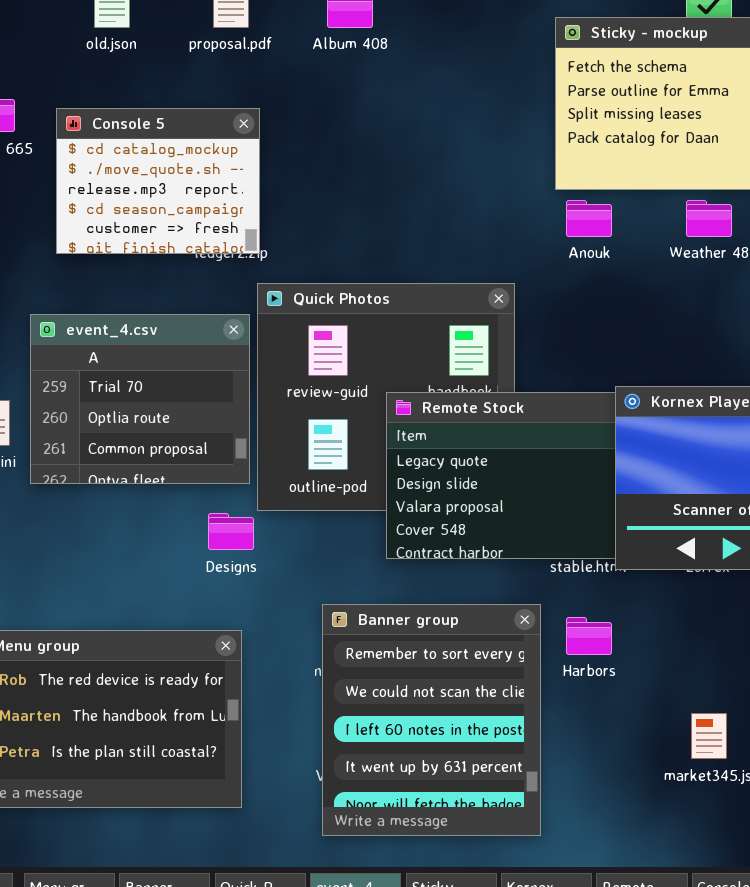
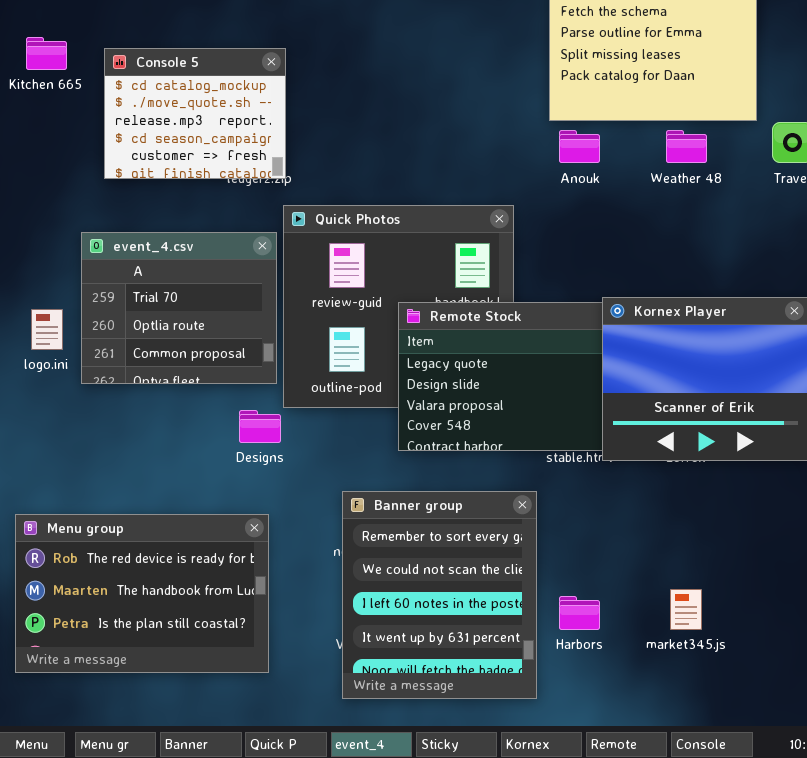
Harbors: [566,617,612,655] -> [559,596,600,630], moved

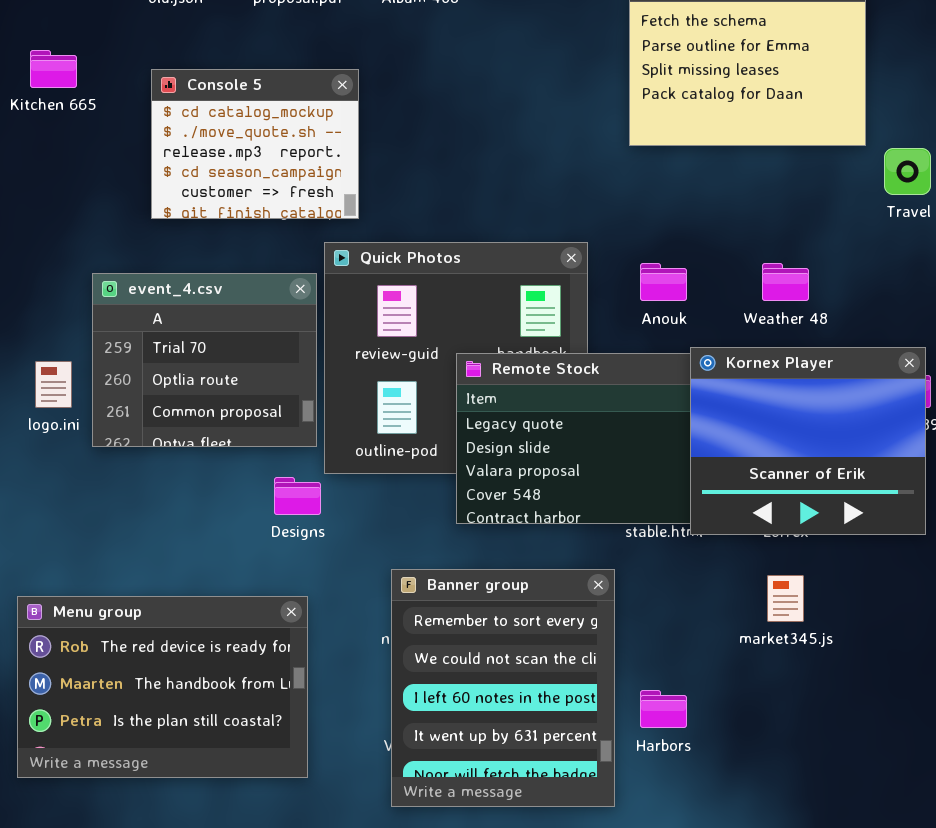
Console 5: [104,48,286,179] -> [151,69,359,219], moved
Anouk: [559,130,600,163] -> [640,263,687,301], moved
Weather 48: [666,130,707,163] -> [762,263,809,301], moved
market345.js: [670,589,702,630] -> [767,575,804,622], moved

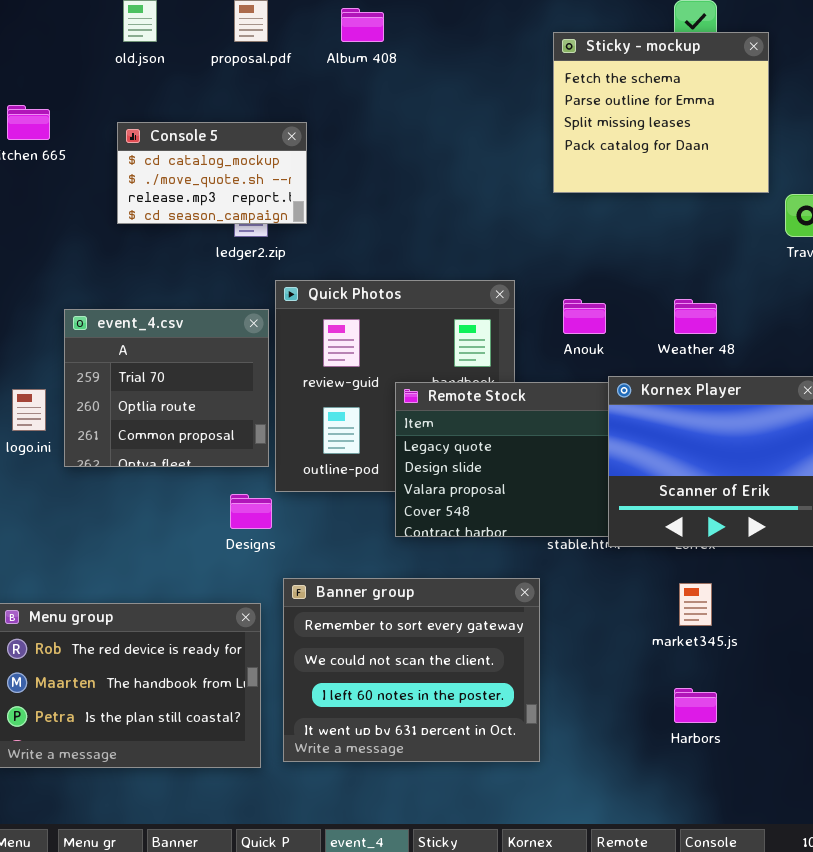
Console 5: [151,69,359,219] -> [117,122,307,224], resized
Banner group: [391,569,615,807] -> [283,578,540,762], resized
Harbors: [640,690,687,728] -> [674,688,717,723], moved

